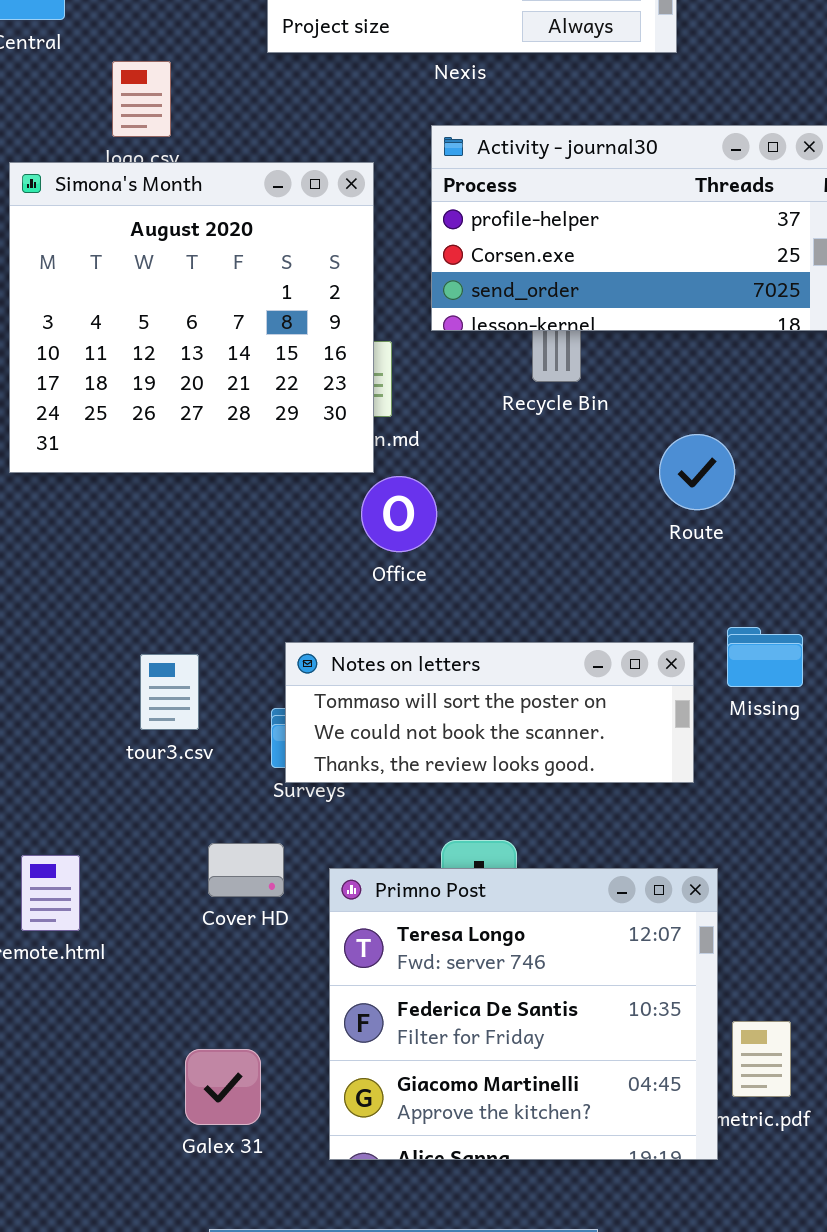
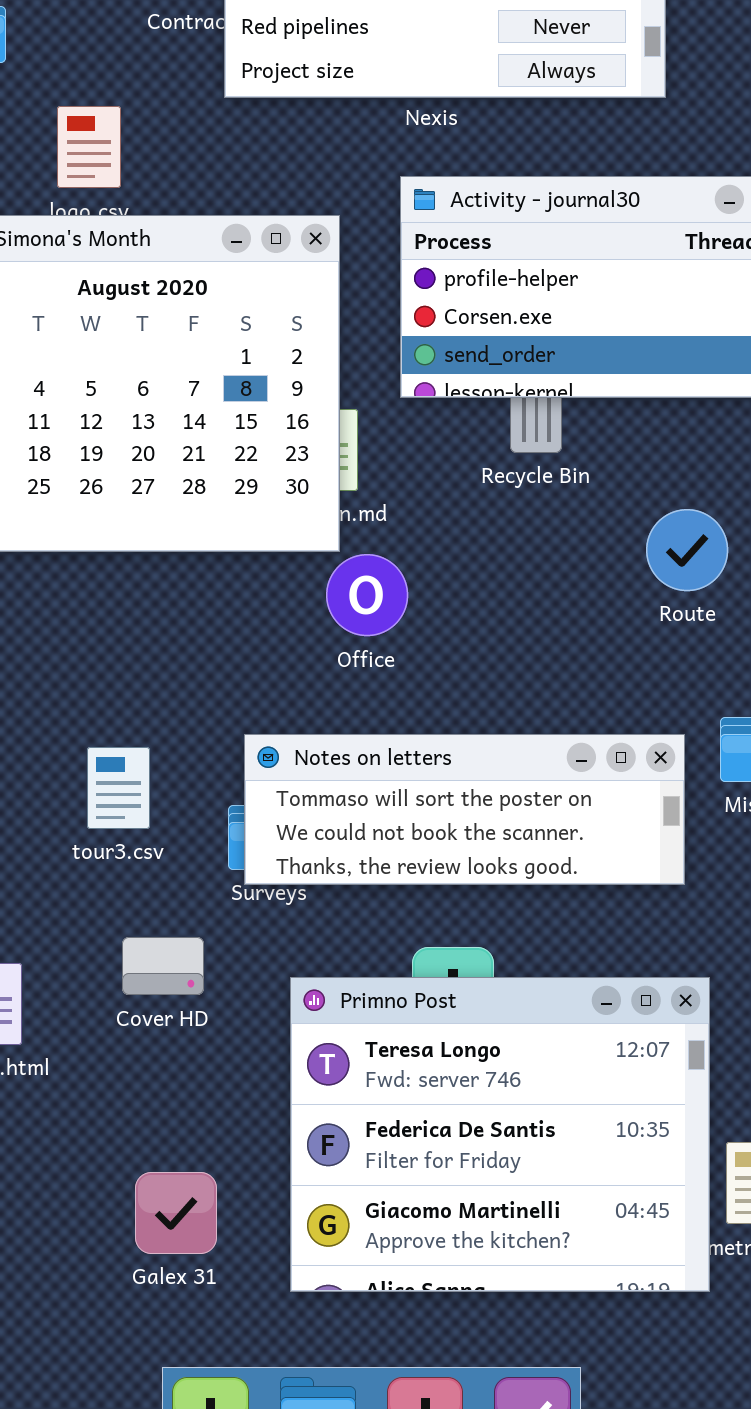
Cover HD: [208,843,284,897] -> [122,937,204,995], moved

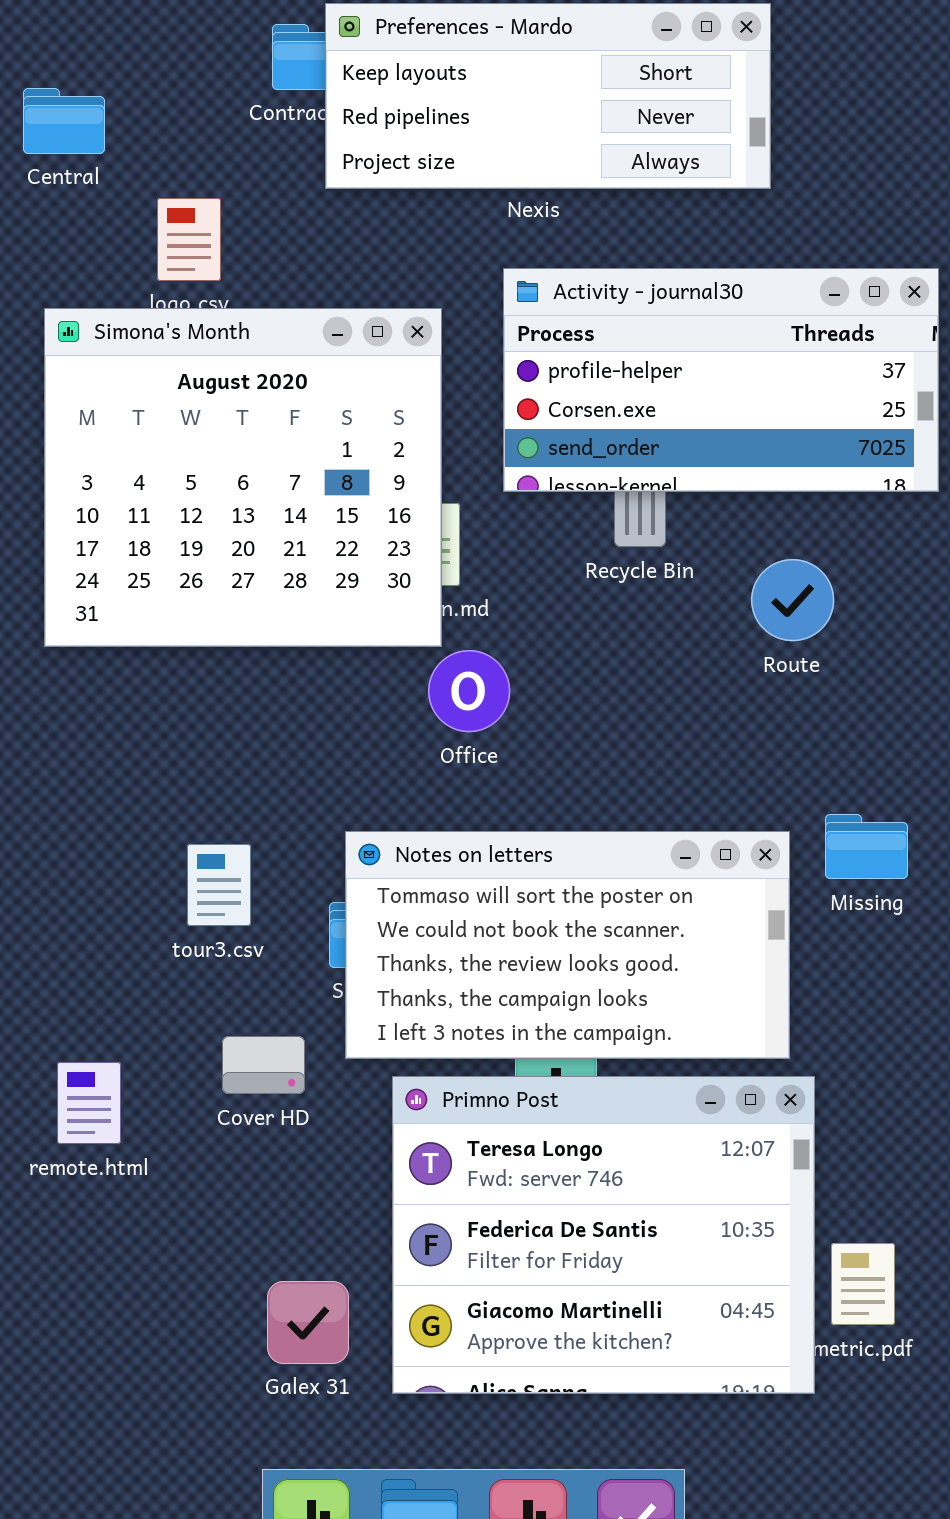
Route: [646,509,728,591] -> [751,559,834,641], moved
Notes on letters: [244,734,685,885] -> [345,831,790,1059], resized
Galex 31: [135,1172,217,1254] -> [267,1281,349,1364], moved

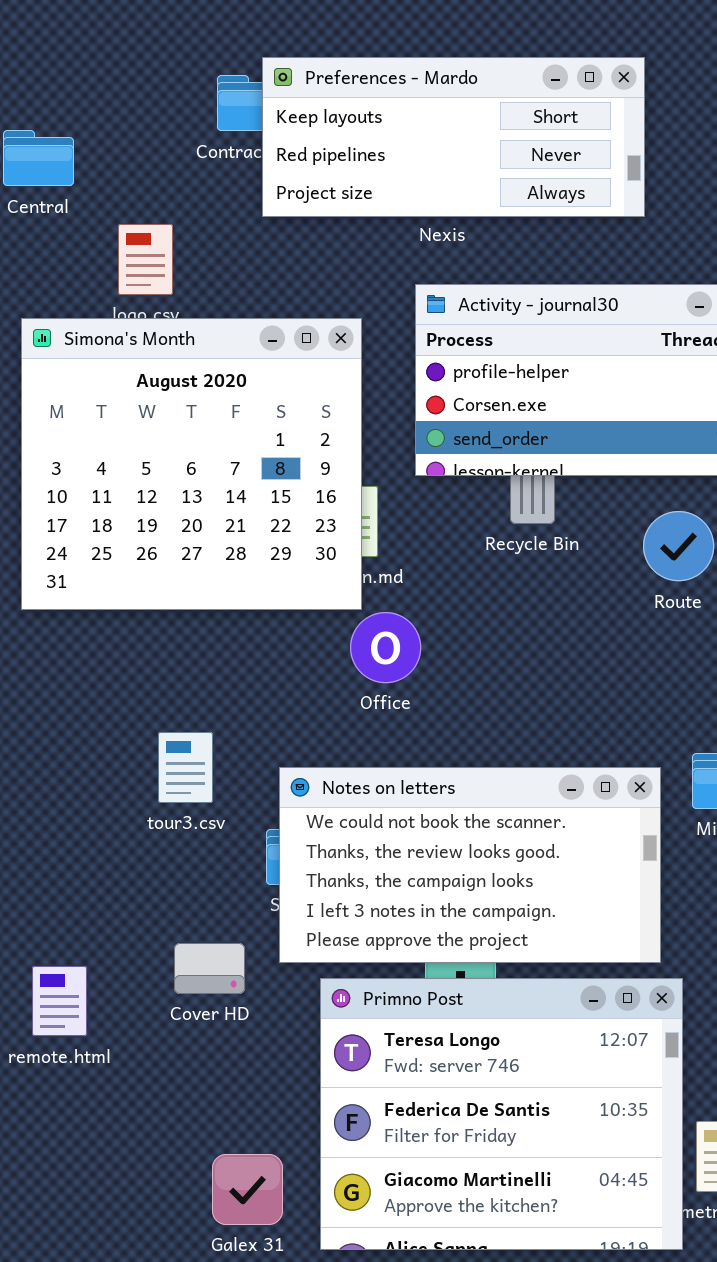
Route: [751,559,834,641] -> [643,511,714,581], moved
Notes on letters: [345,831,790,1059] -> [279,767,661,963], scrolled down 1 row
tour3.csv: [187,844,251,926] -> [158,732,213,803], moved

